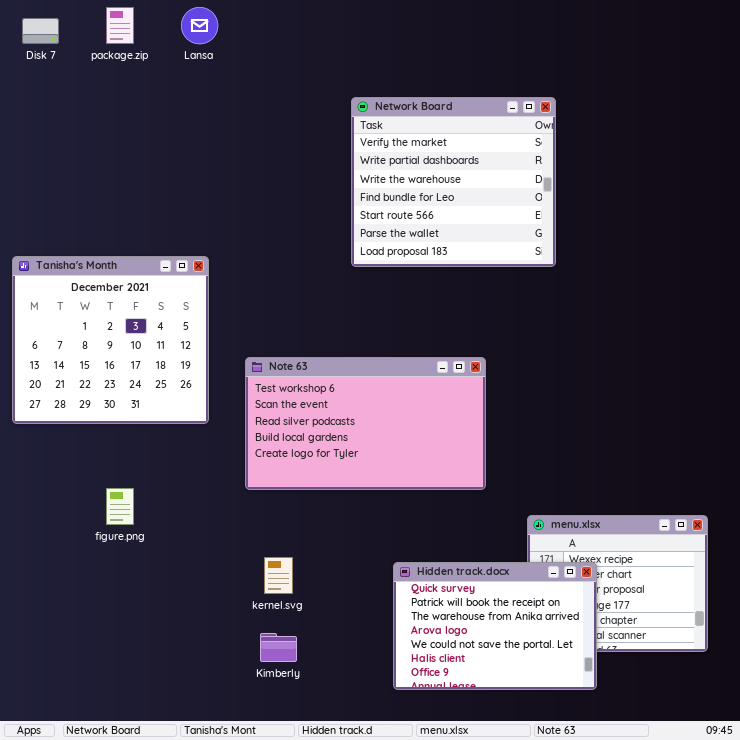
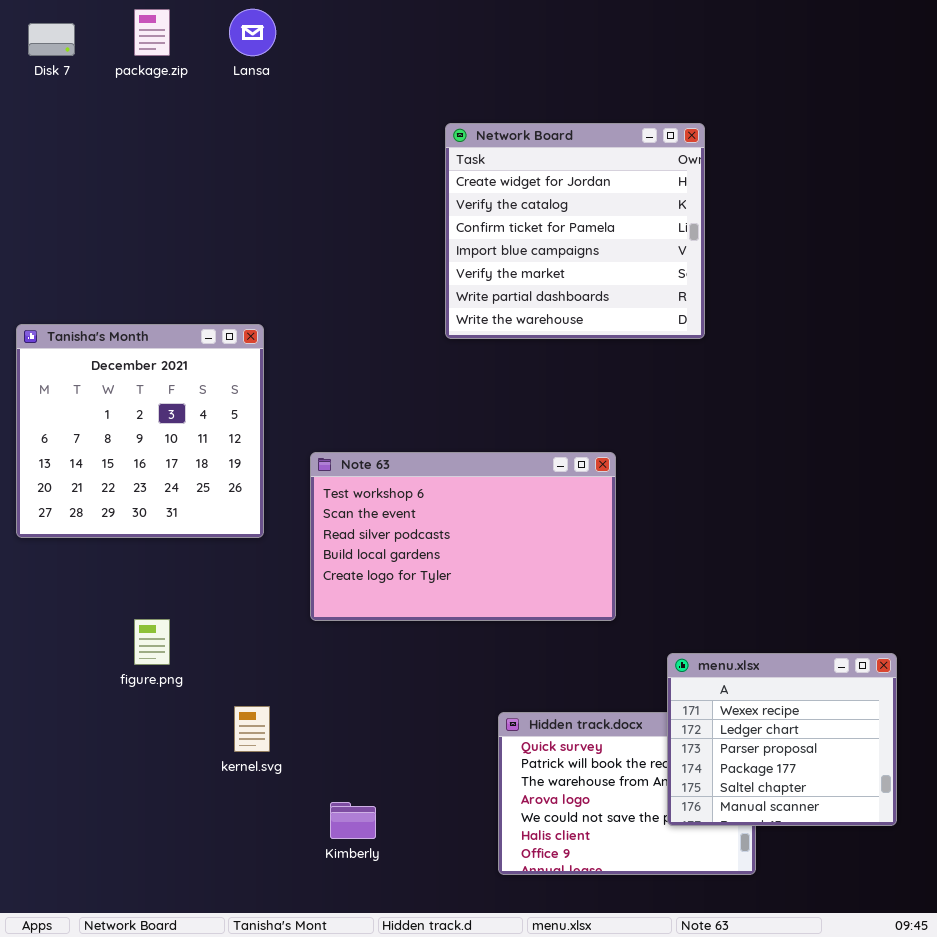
Network Board: [351,97,556,267] -> [445,123,705,339], scrolled up 4 rows
menu.xlsx: [527,515,708,652] -> [667,653,897,826], raised
kernel.svg: [264,557,293,594] -> [234,706,270,752], moved

